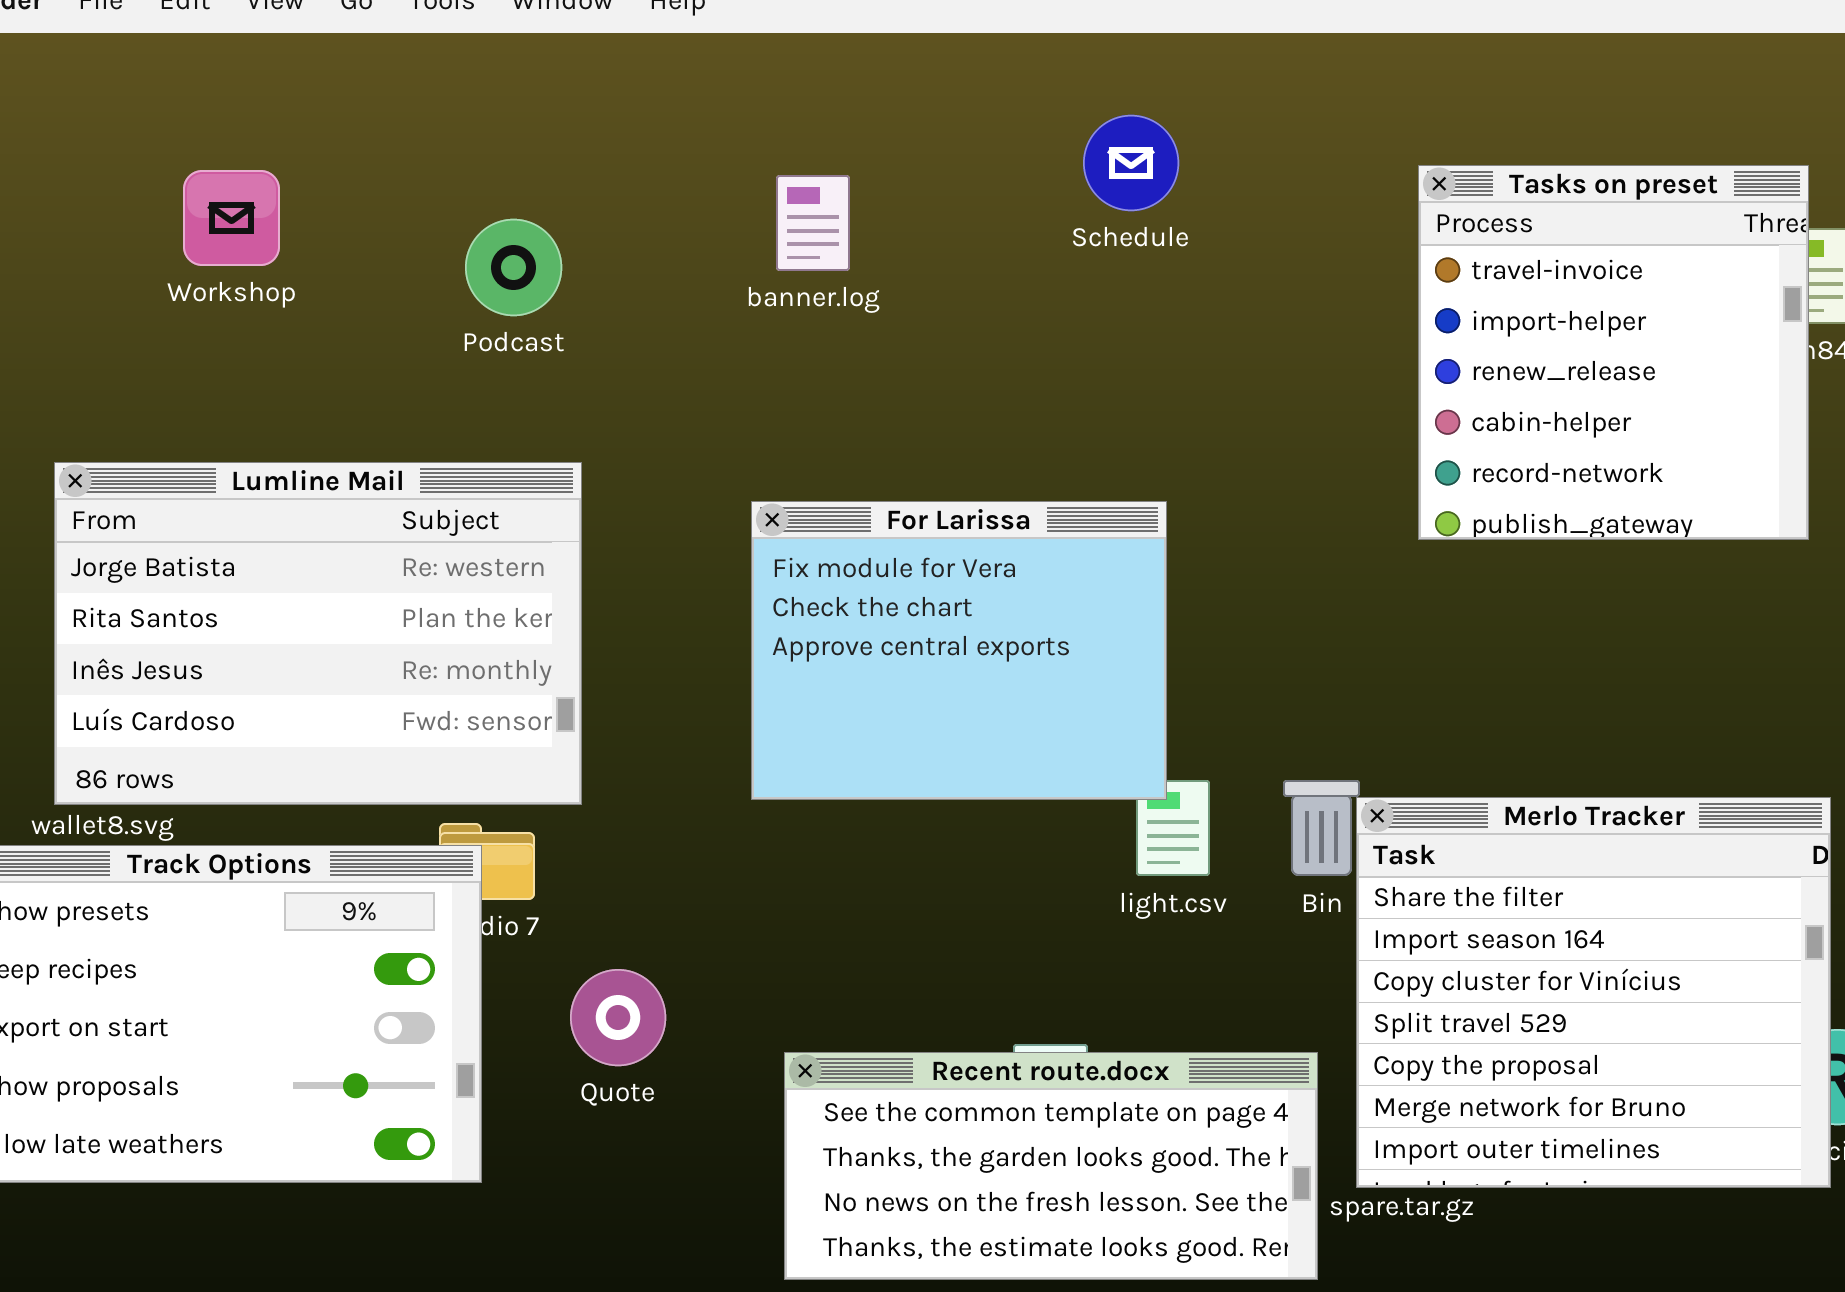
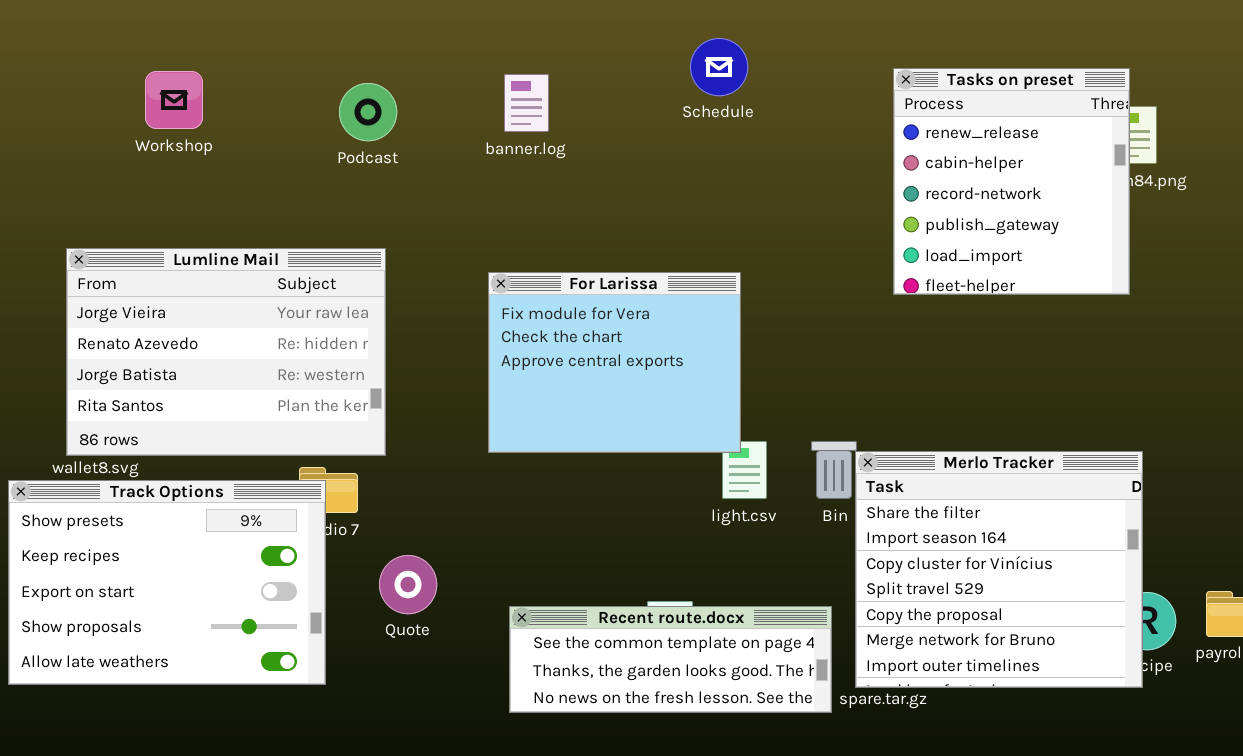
Tasks on preset: [1418,165,1809,540] -> [893,68,1130,295], scrolled down 2 rows
Podcast: [465,219,562,316] -> [339,83,397,141], moved
Lumline Mail: [54,462,582,805] -> [66,248,386,456], scrolled up 2 rows
Recent route.docx: [784,1052,1318,1280] -> [509,606,832,713], resized

